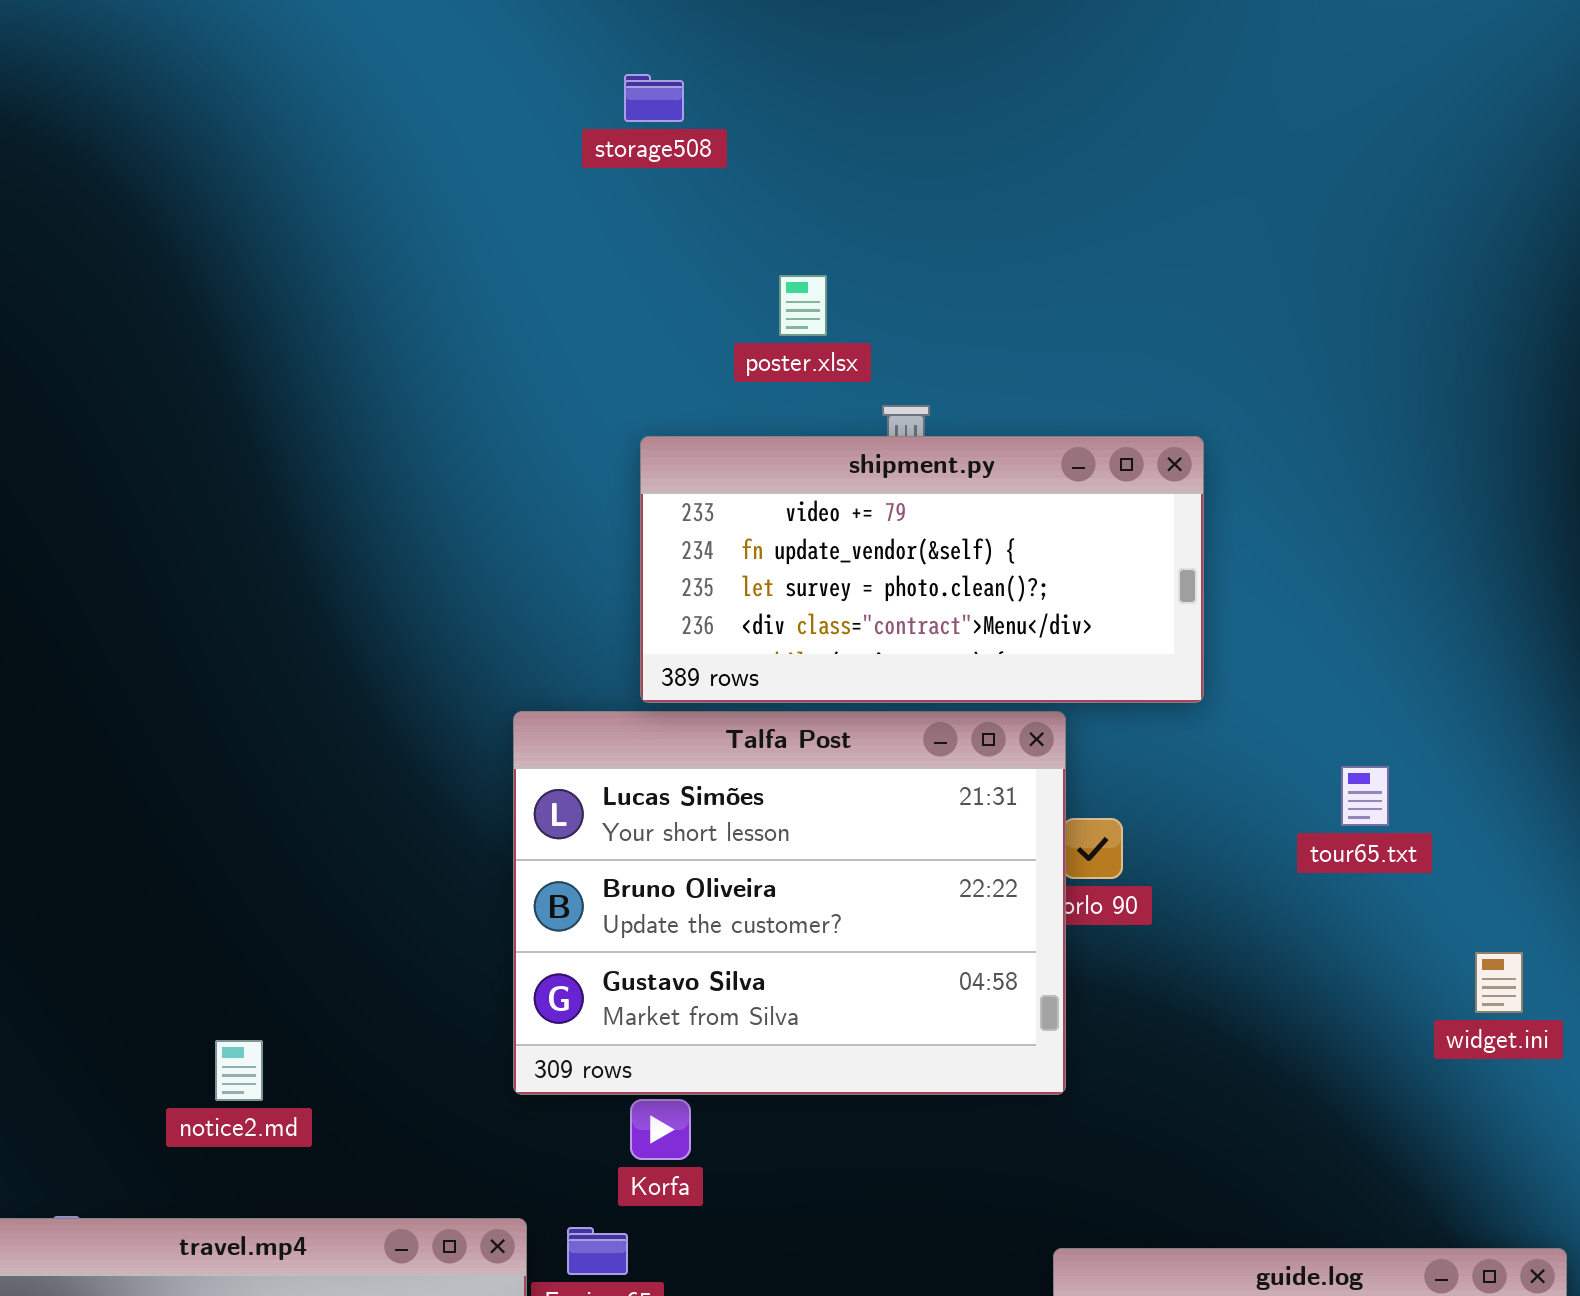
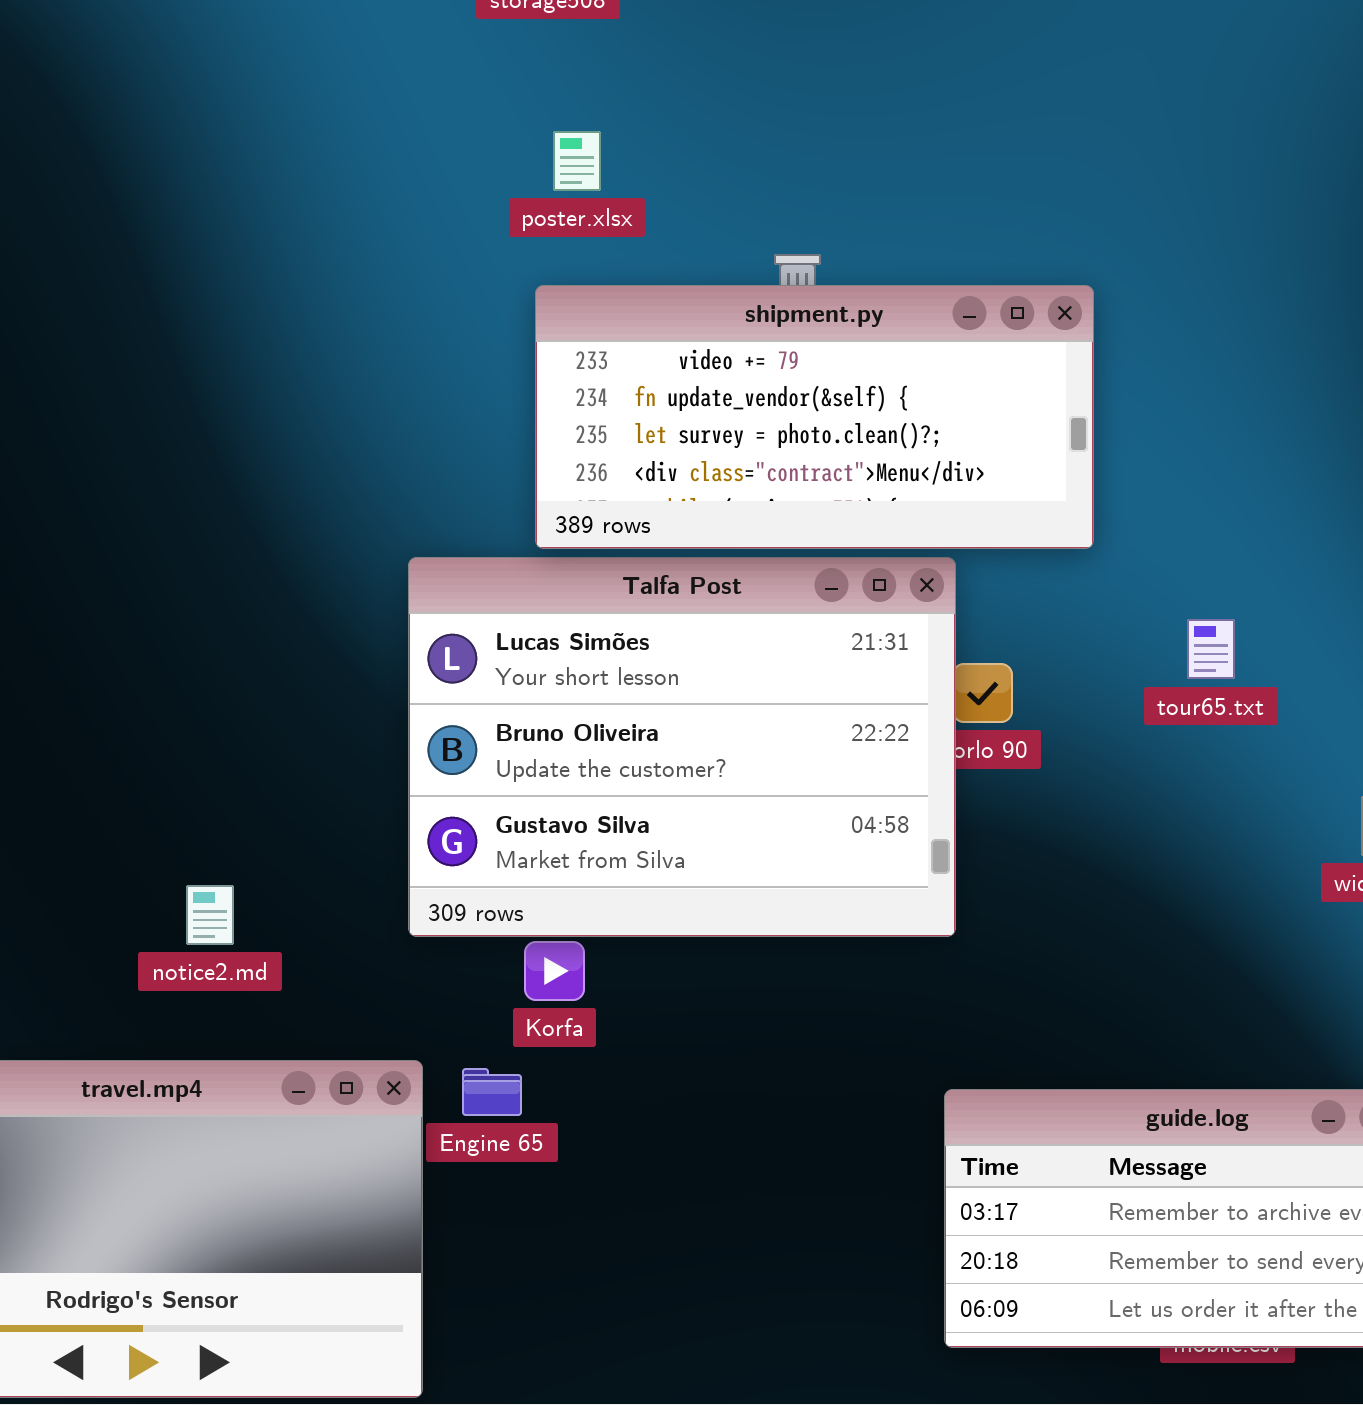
poster.xlsx: [779,275,827,336] -> [553,131,601,191], moved
tour65.txt: [1341,766,1389,826] -> [1187,619,1235,679], moved
notice2.md: [215,1040,263,1101] -> [186,885,234,945], moved

